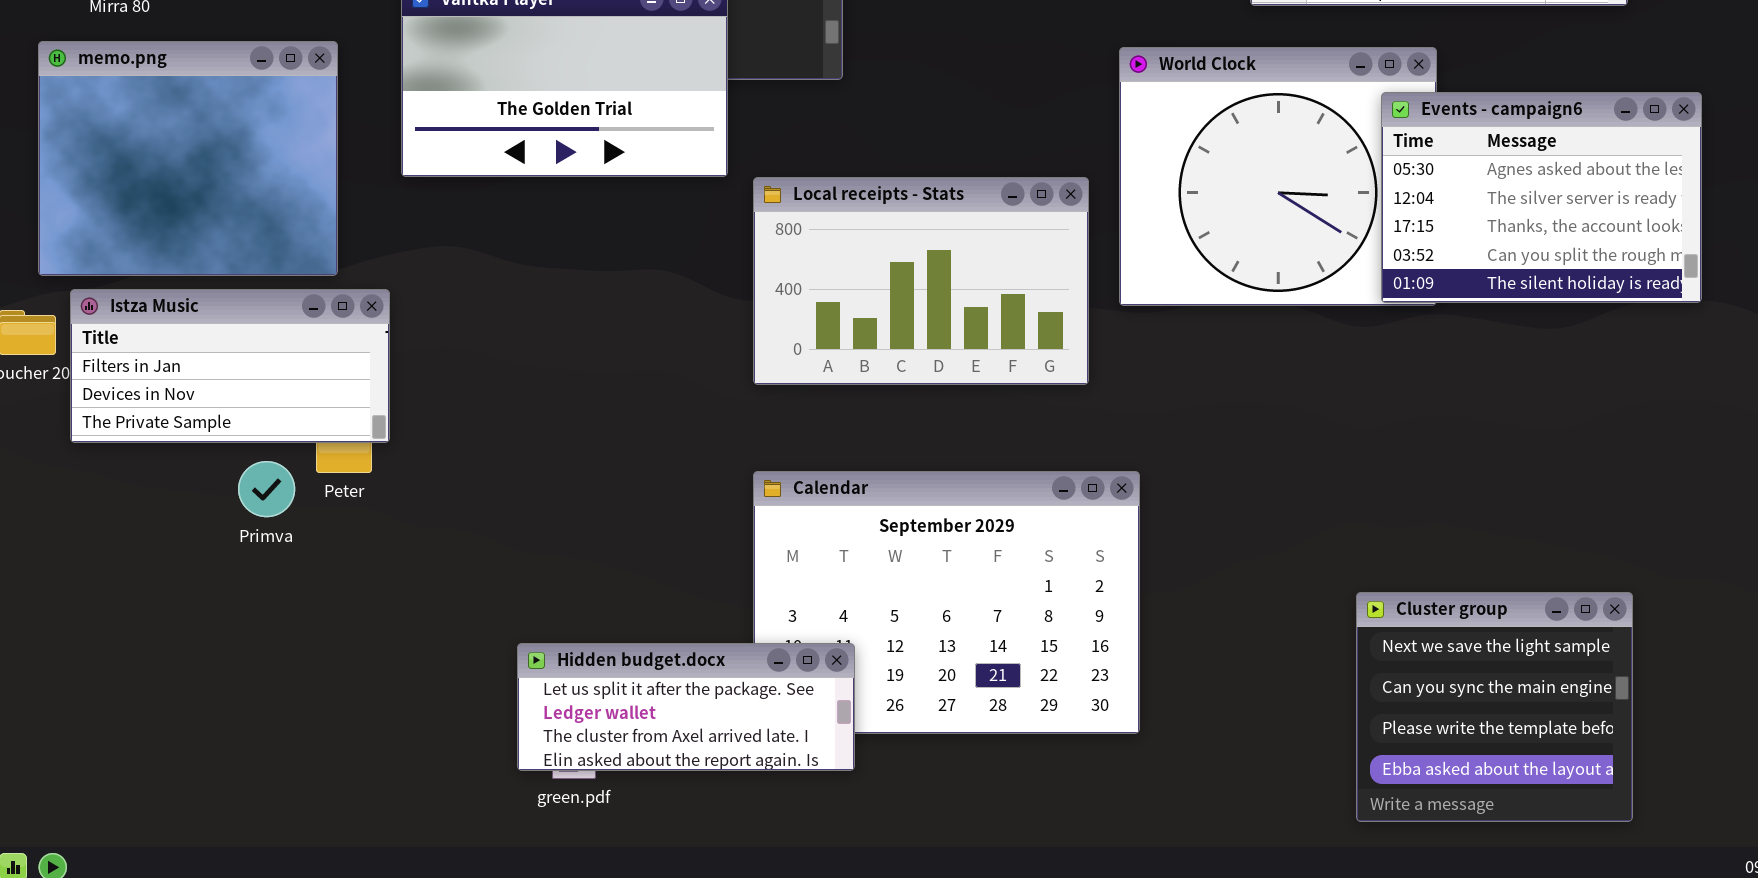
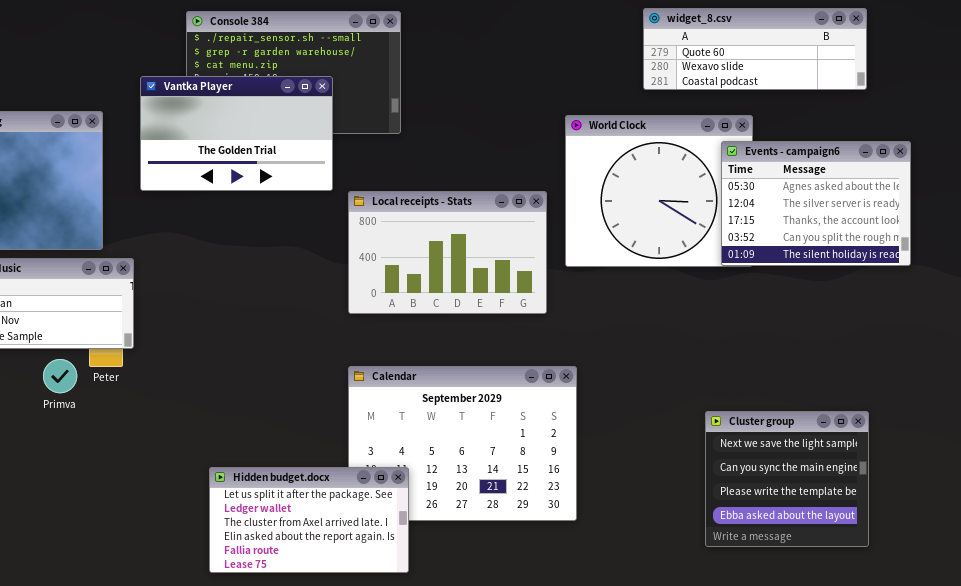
Cluster group: [1356,592,1633,822] -> [705,411,869,547], moved
Hidden budget.docx: [517,643,855,771] -> [209,467,409,573], resized

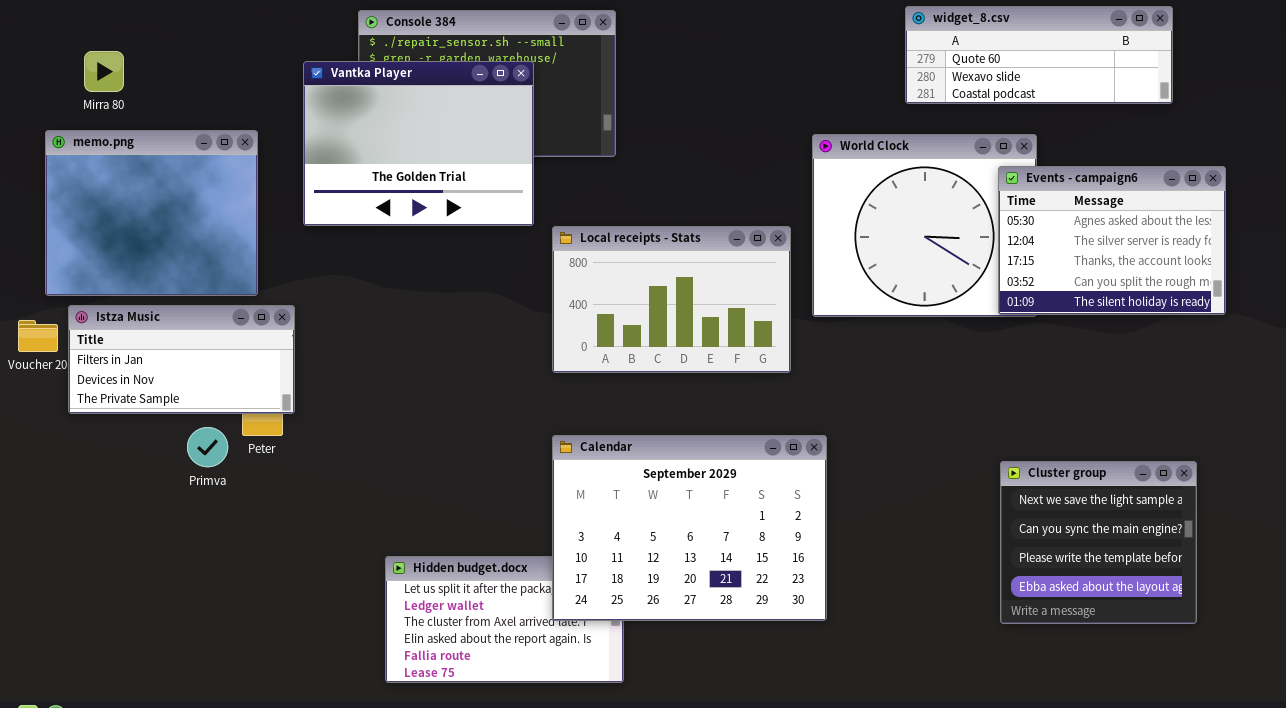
Vantka Player: [140,76,333,191] -> [303,61,534,226], resized
Calendar: [348,366,577,521] -> [552,435,827,621], raised
Cluster group: [705,411,869,547] -> [1000,461,1197,624], moved

